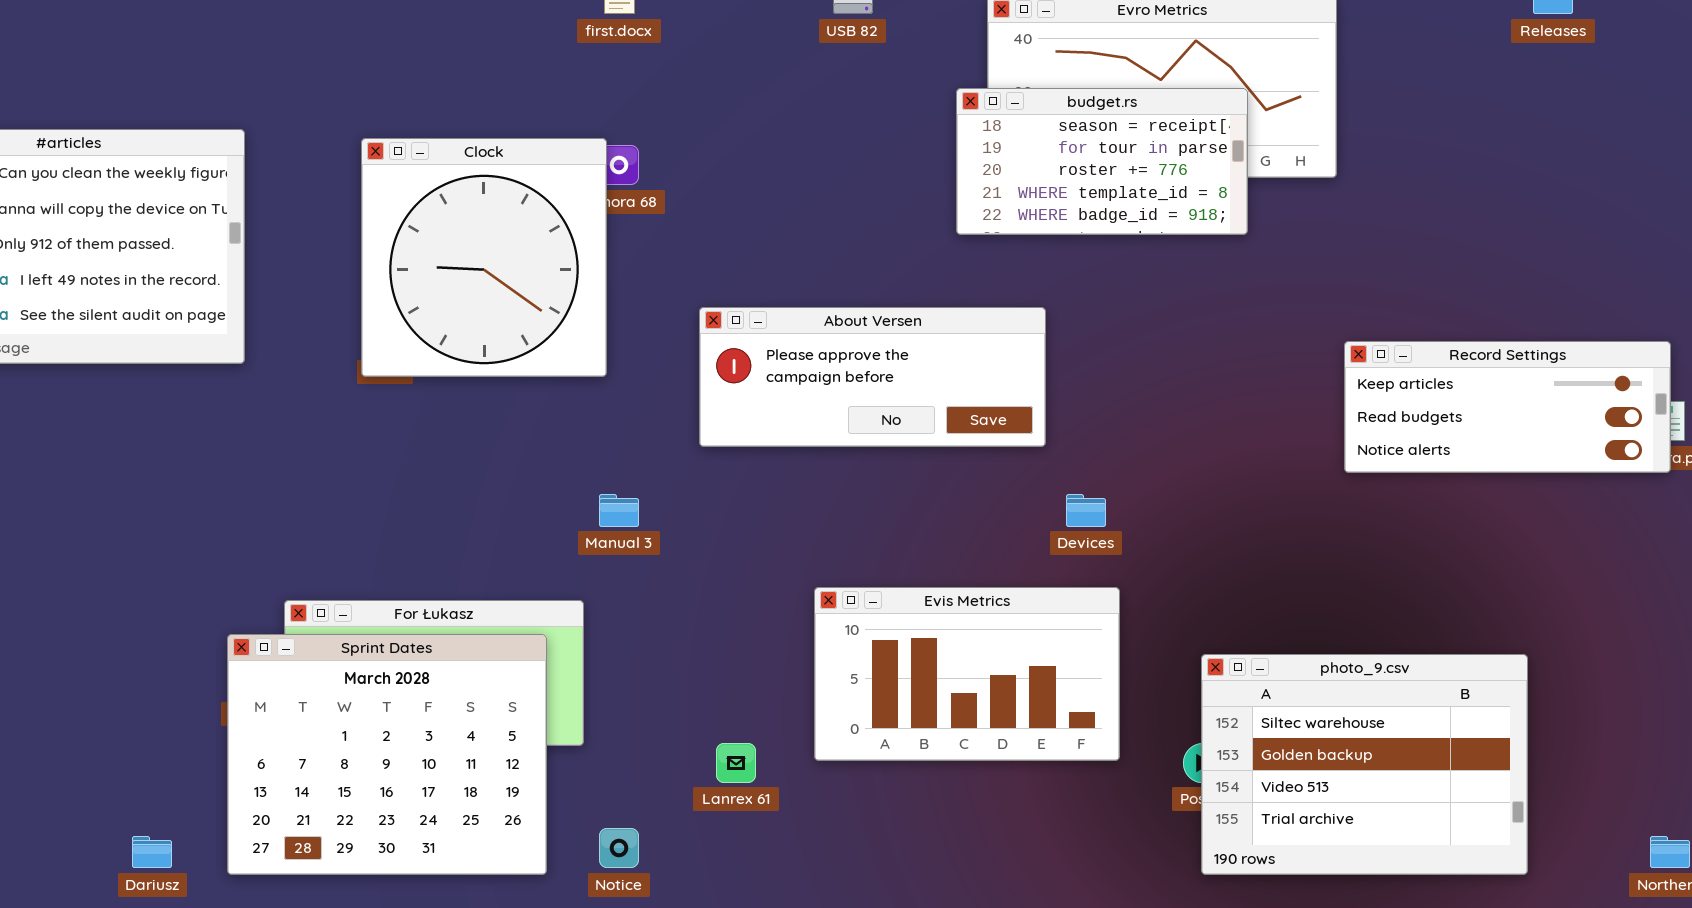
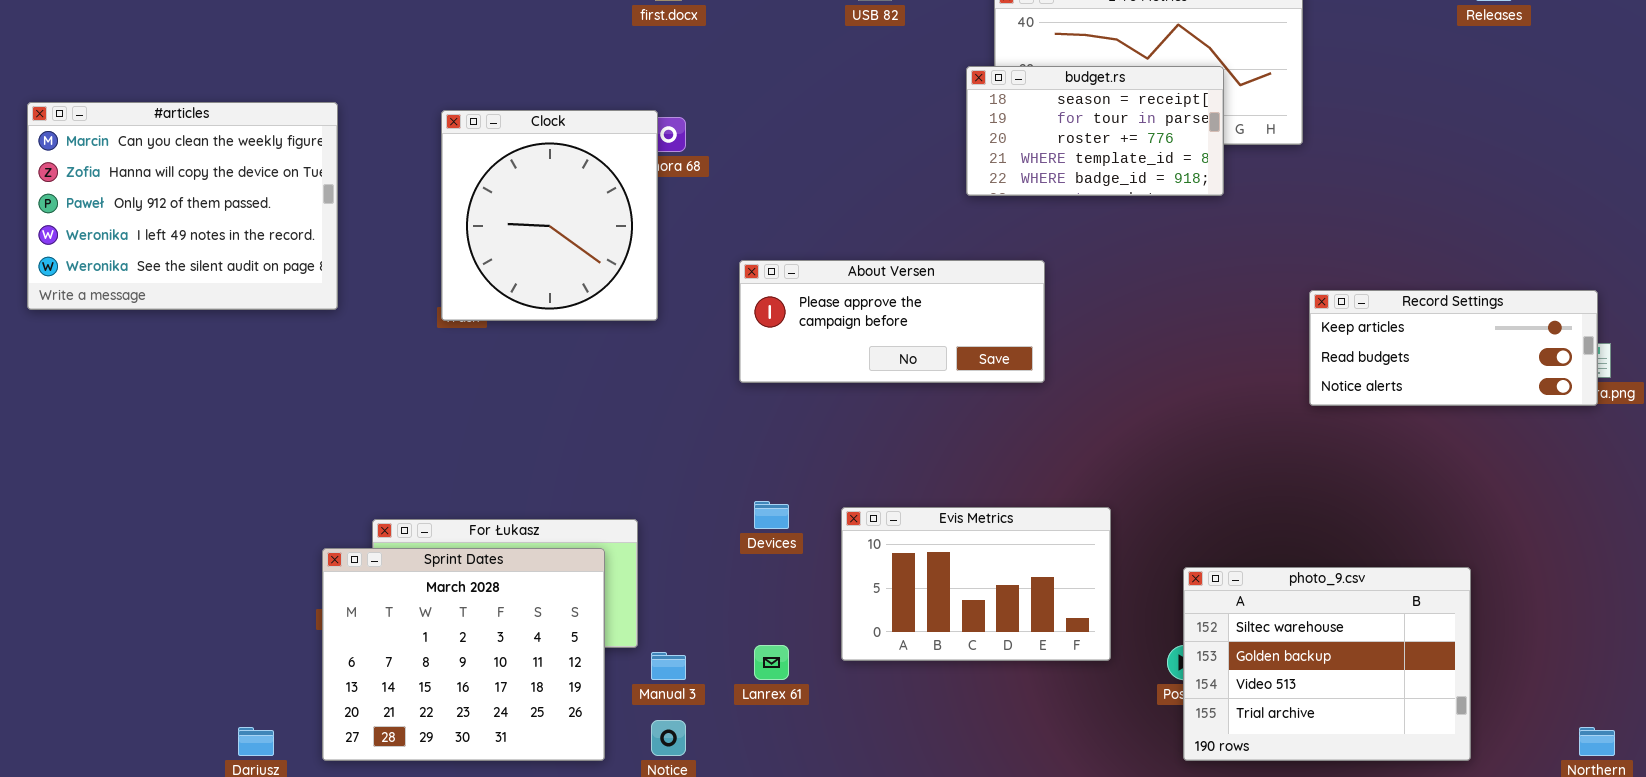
Manual 3: [599,494,639,527] -> [651,652,686,680], moved
Devices: [1066,494,1106,527] -> [754,501,789,529], moved

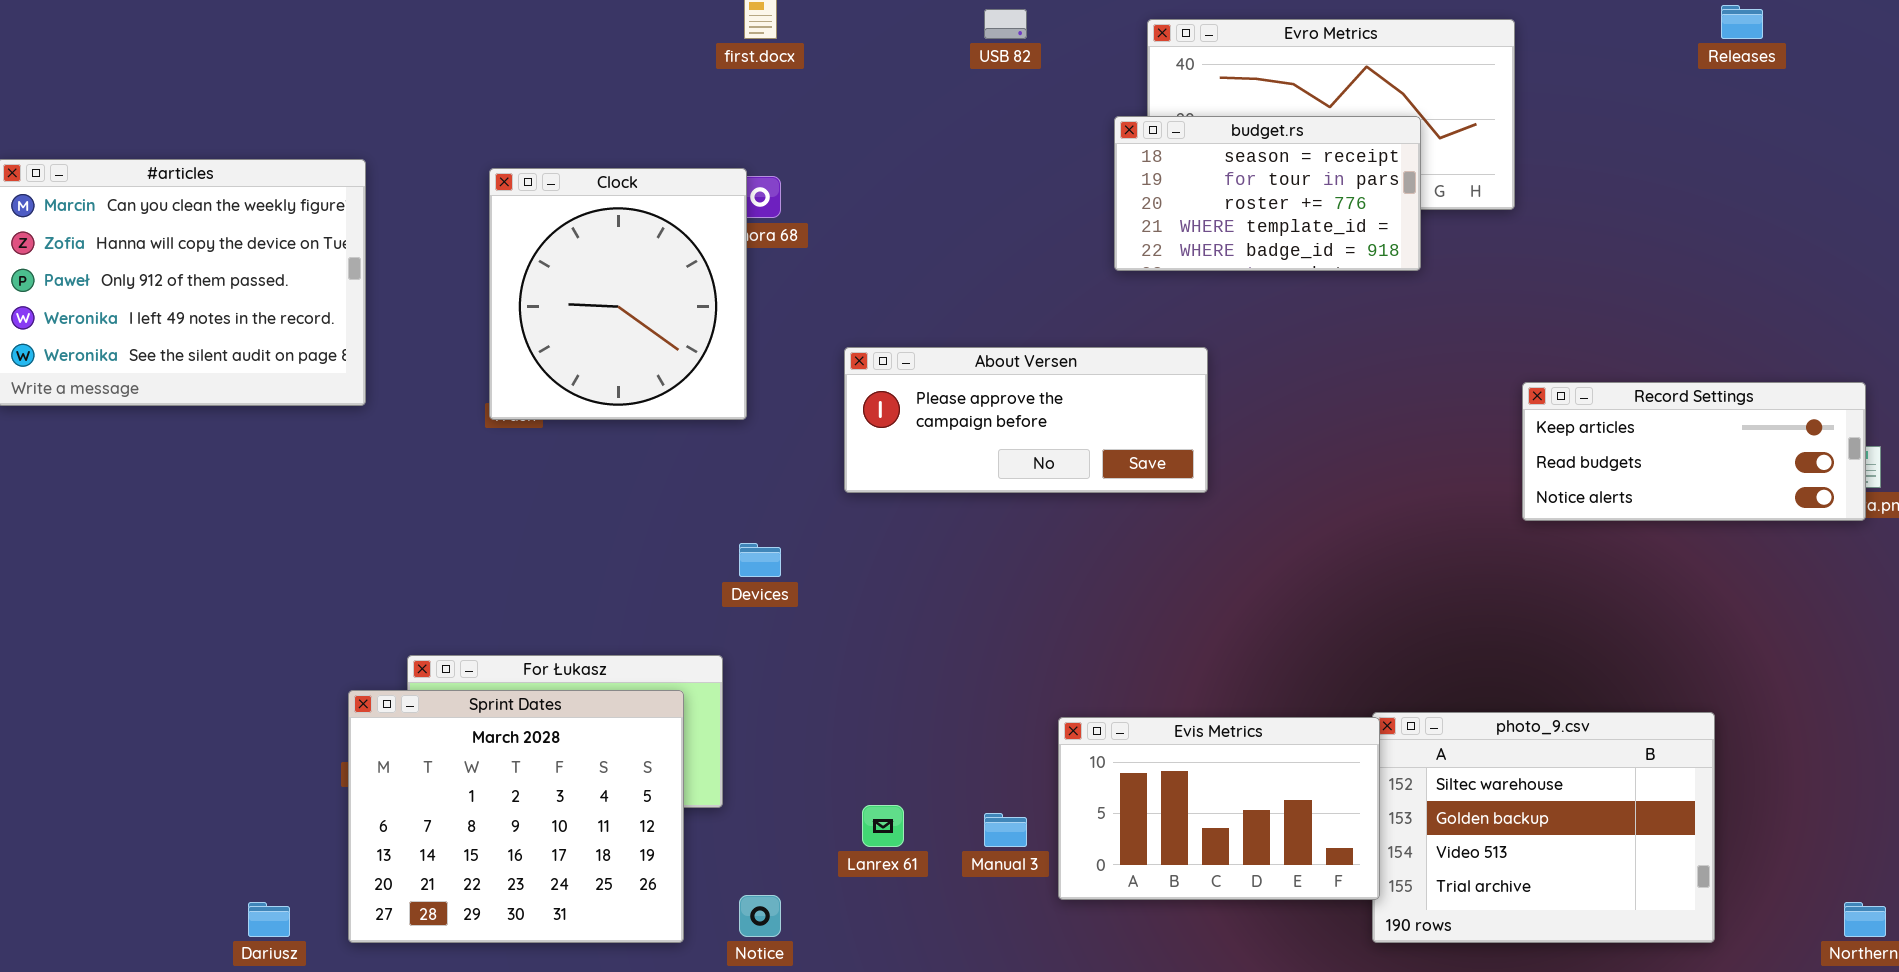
Devices: [754,501,789,529] -> [739,543,781,577], moved
Evis Metrics: [841,507,1111,661] -> [1058,717,1380,900], moved
Manual 3: [651,652,686,680] -> [984,813,1027,847], moved

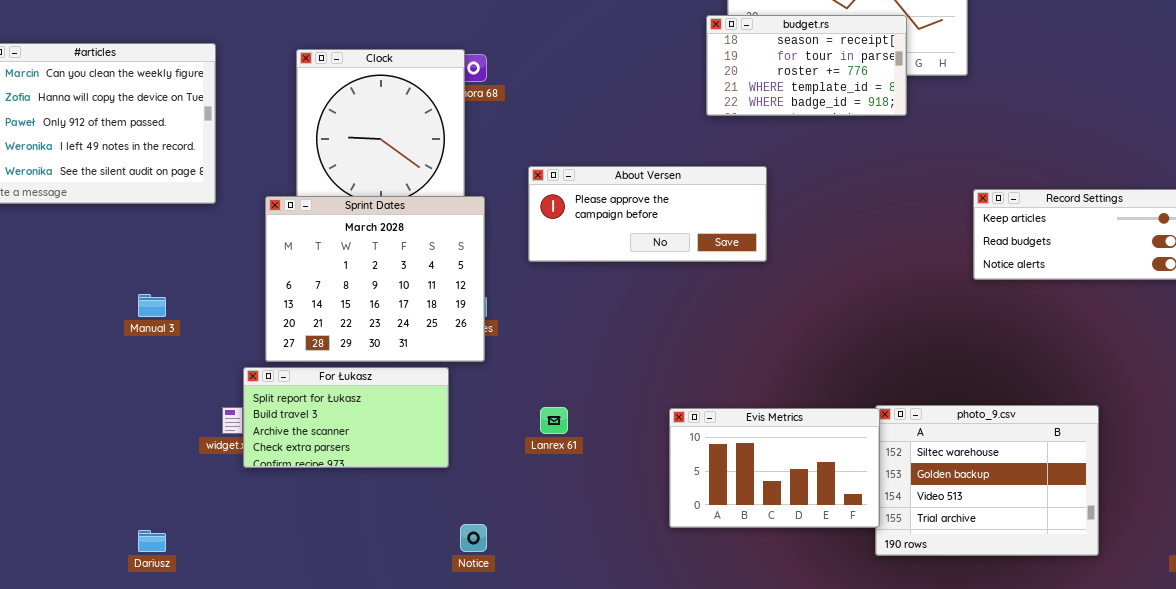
Sprint Dates: [348,690,684,943] -> [265,196,485,362], moved
Lanrex 61: [862,805,904,847] -> [540,407,568,434], moved
Manual 3: [984,813,1027,847] -> [138,294,166,317], moved

